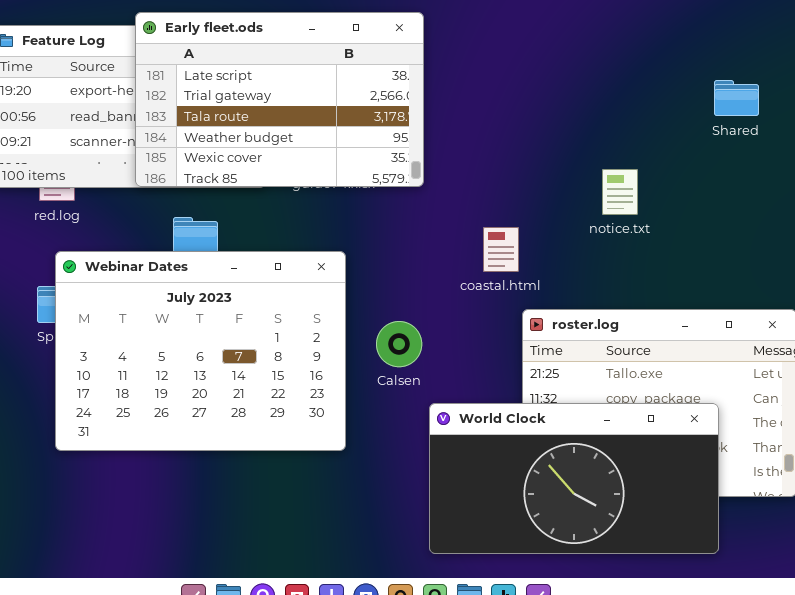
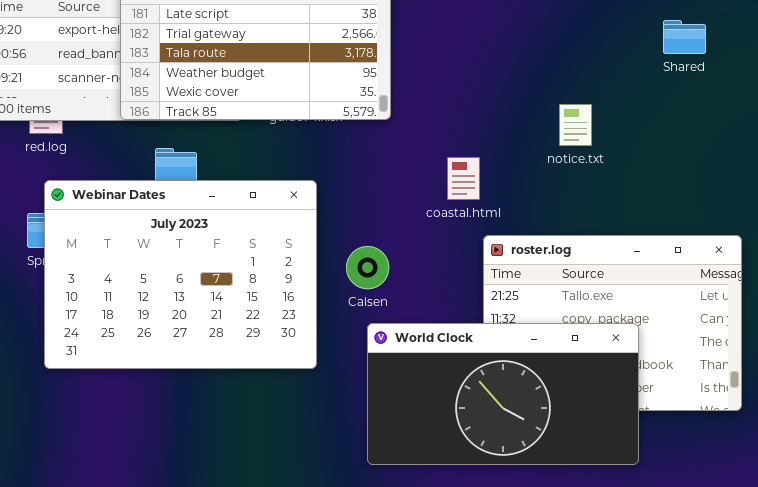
World Clock: [429,403,719,554] -> [367,323,639,465], moved

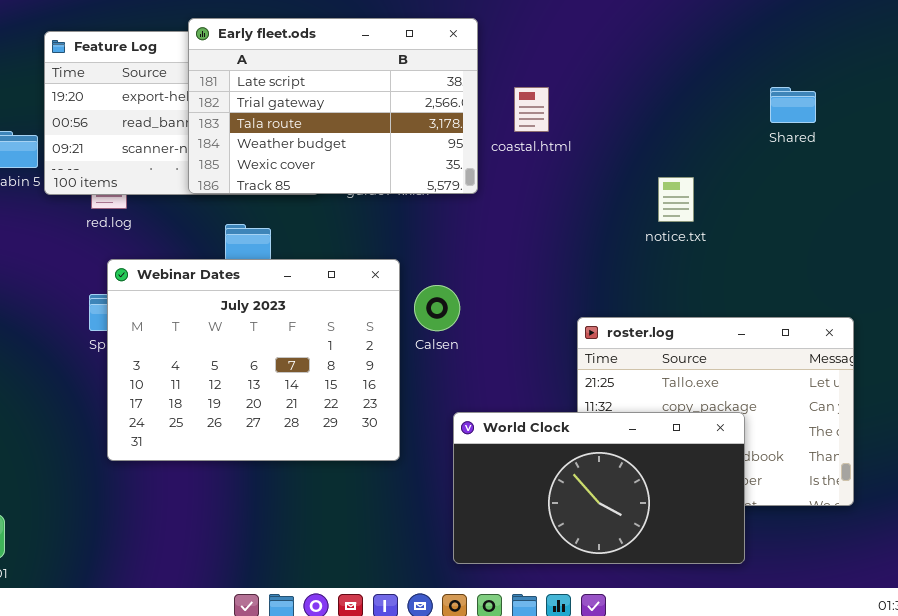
coastal.html: [447,157,480,200] -> [514,87,549,132], moved
Calsen: [346,246,389,289] -> [414,285,460,331], moved

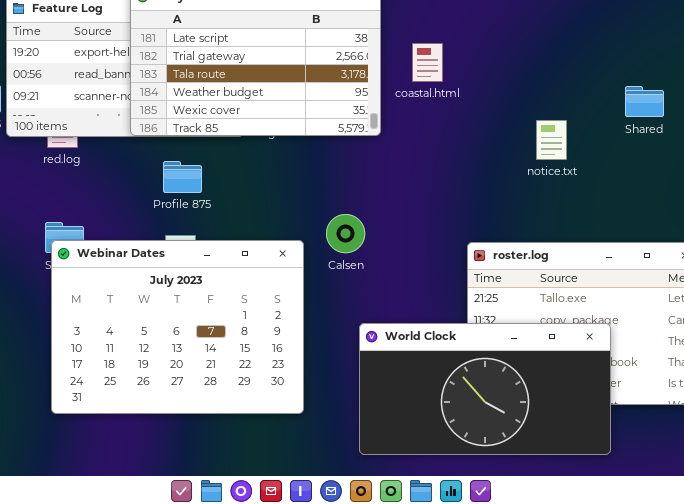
Shared: [770,87,816,123] -> [625,86,664,117], moved
Webinar Dates: [107,259,400,461] -> [51,240,304,414], moved

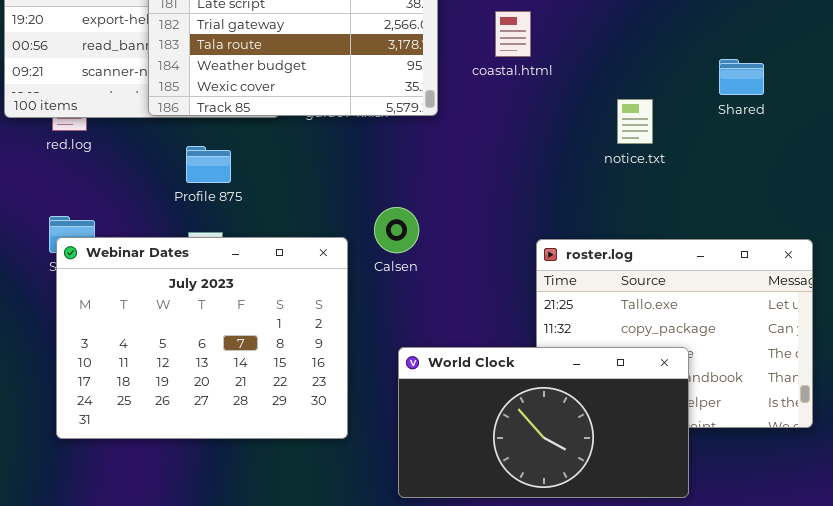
coastal.html: [412,43,443,82] -> [495,11,531,57], moved
World Clock: [359,323,611,455] -> [398,347,689,498], moved

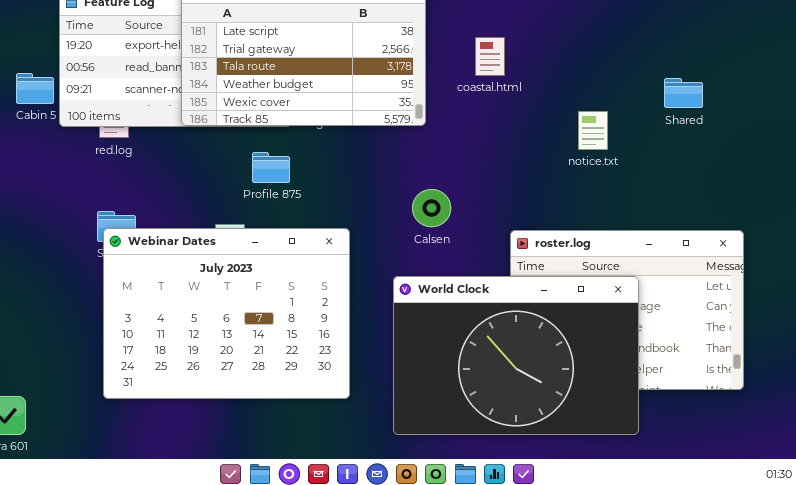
Profile 875: [186,146,231,183] -> [252,152,290,183], moved
Calsen: [374,207,419,253] -> [412,189,451,227], moved
World Clock: [398,347,689,498] -> [393,276,639,435], moved, resized

